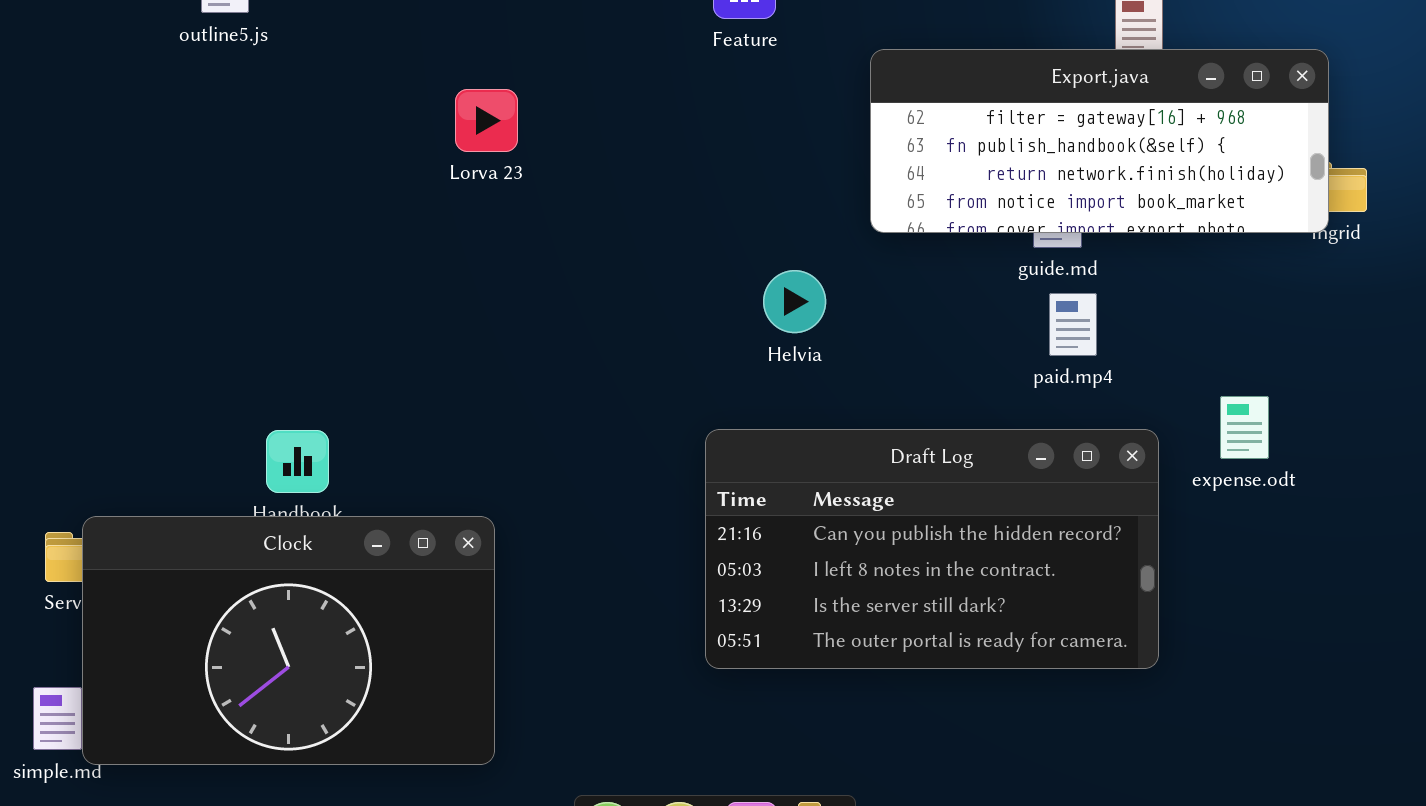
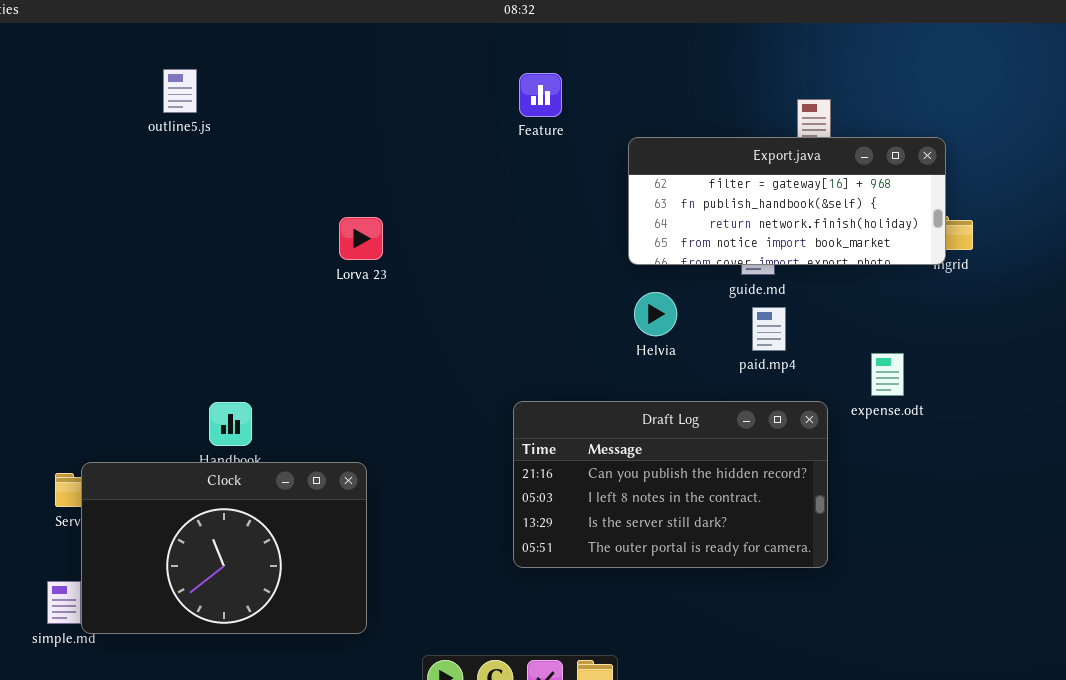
Lorva 23: [455,89,518,152] -> [339,217,383,260], moved
Helvia: [763,270,826,333] -> [634,292,677,336], moved
expense.odt: [1220,396,1269,459] -> [871,353,904,396], moved

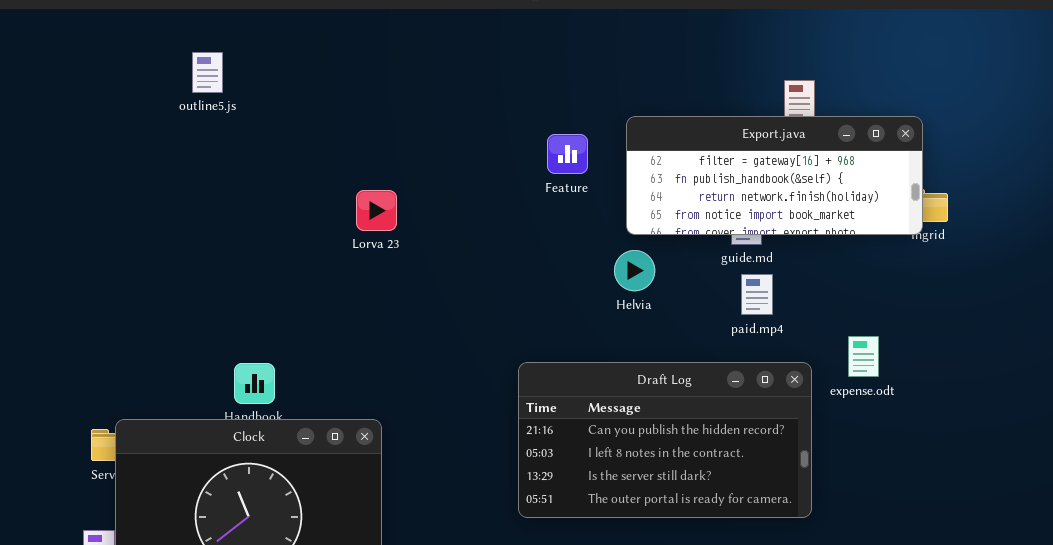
Feature: [519,73,562,117] -> [547,134,588,174], moved
Helvia: [634,292,677,336] -> [614,250,655,291], moved
expense.odt: [871,353,904,396] -> [848,336,879,377], moved

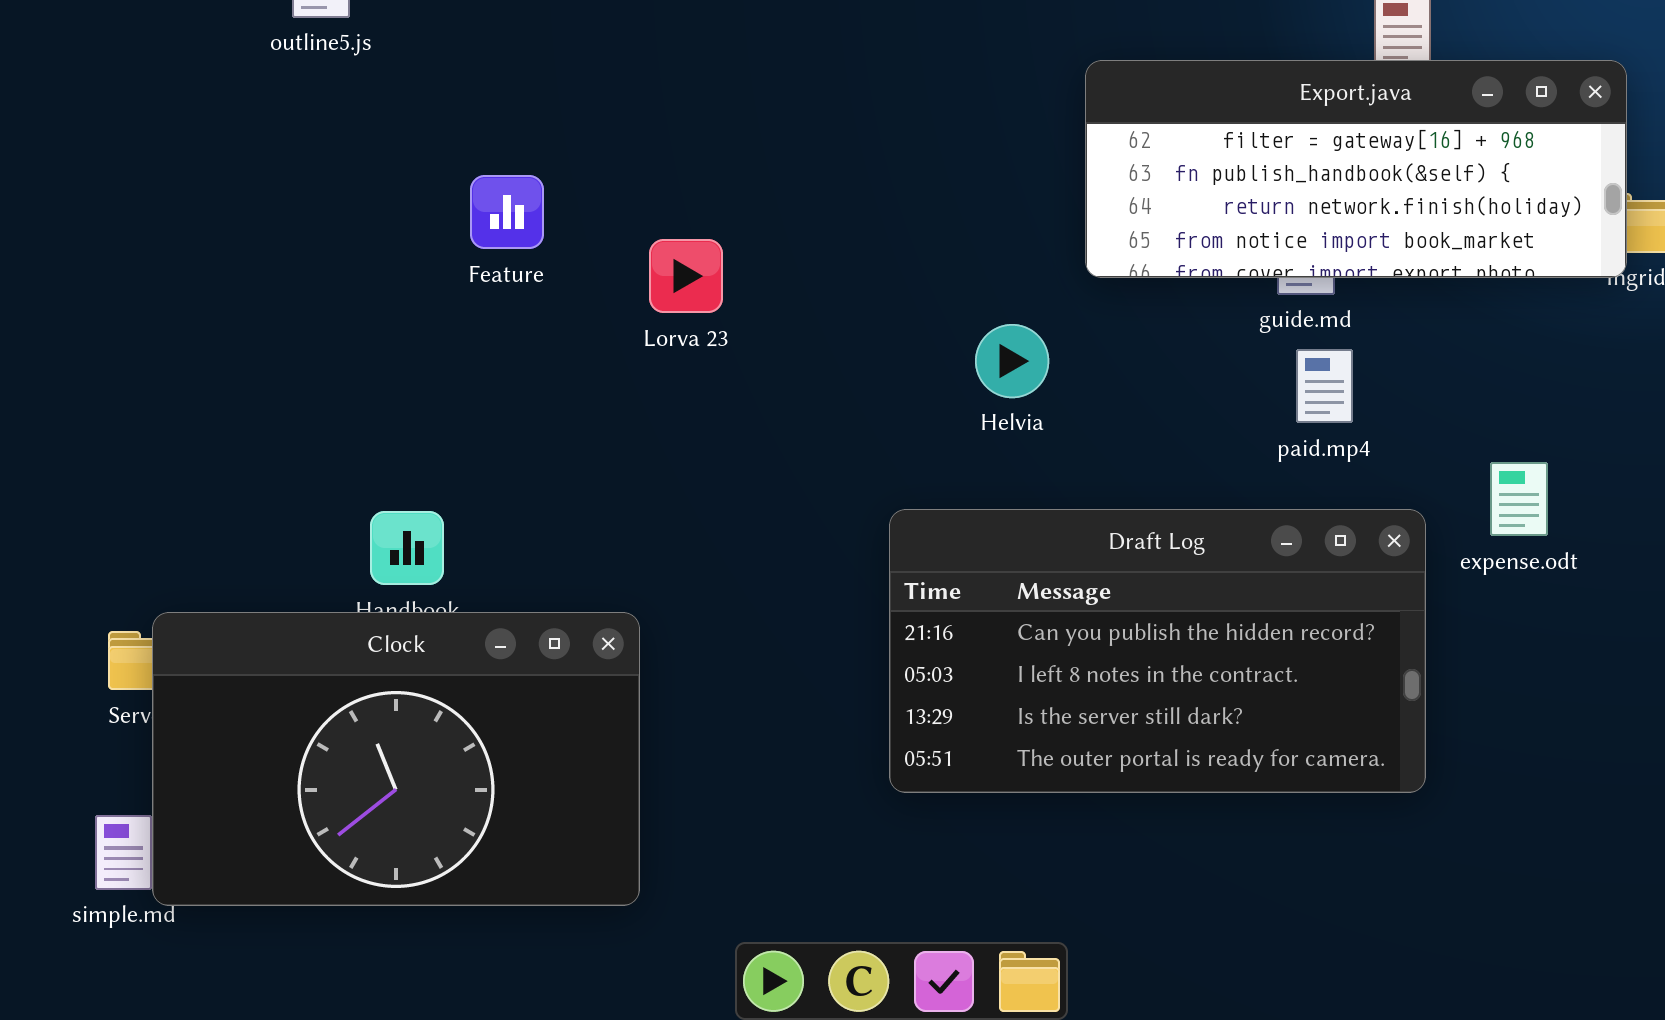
Feature: [547,134,588,174] -> [470,175,544,249], moved
Lorva 23: [356,190,397,231] -> [649,239,723,313], moved
Helvia: [614,250,655,291] -> [975,324,1049,398], moved

